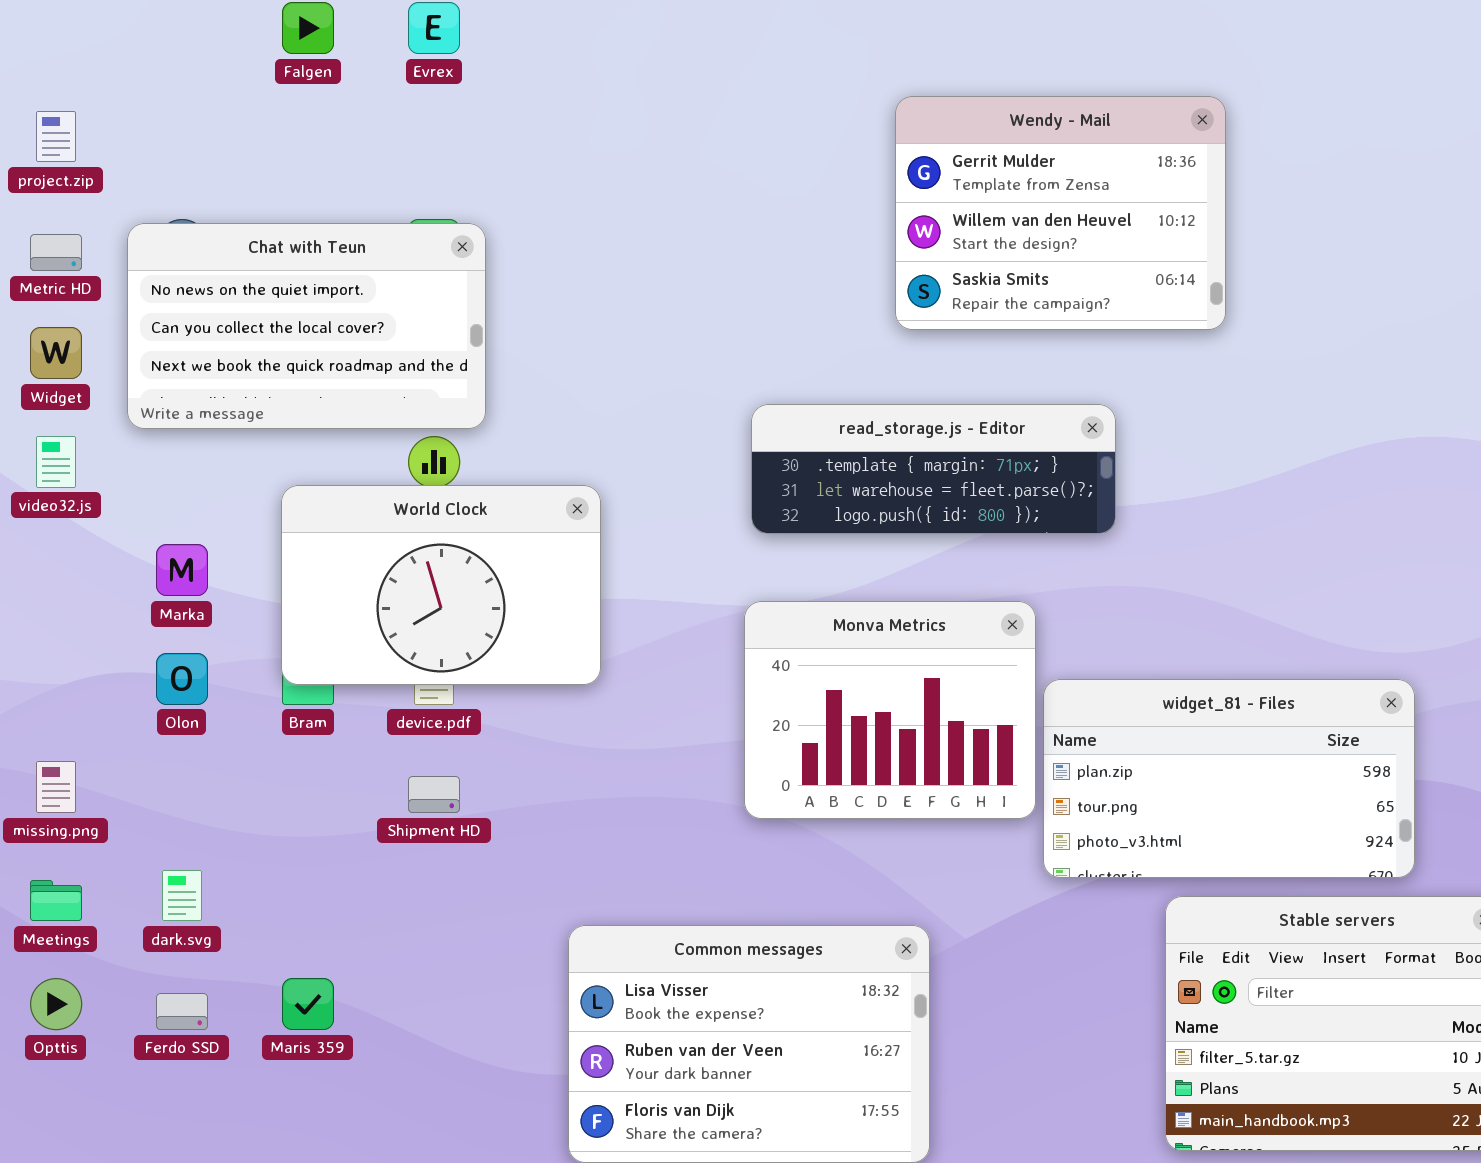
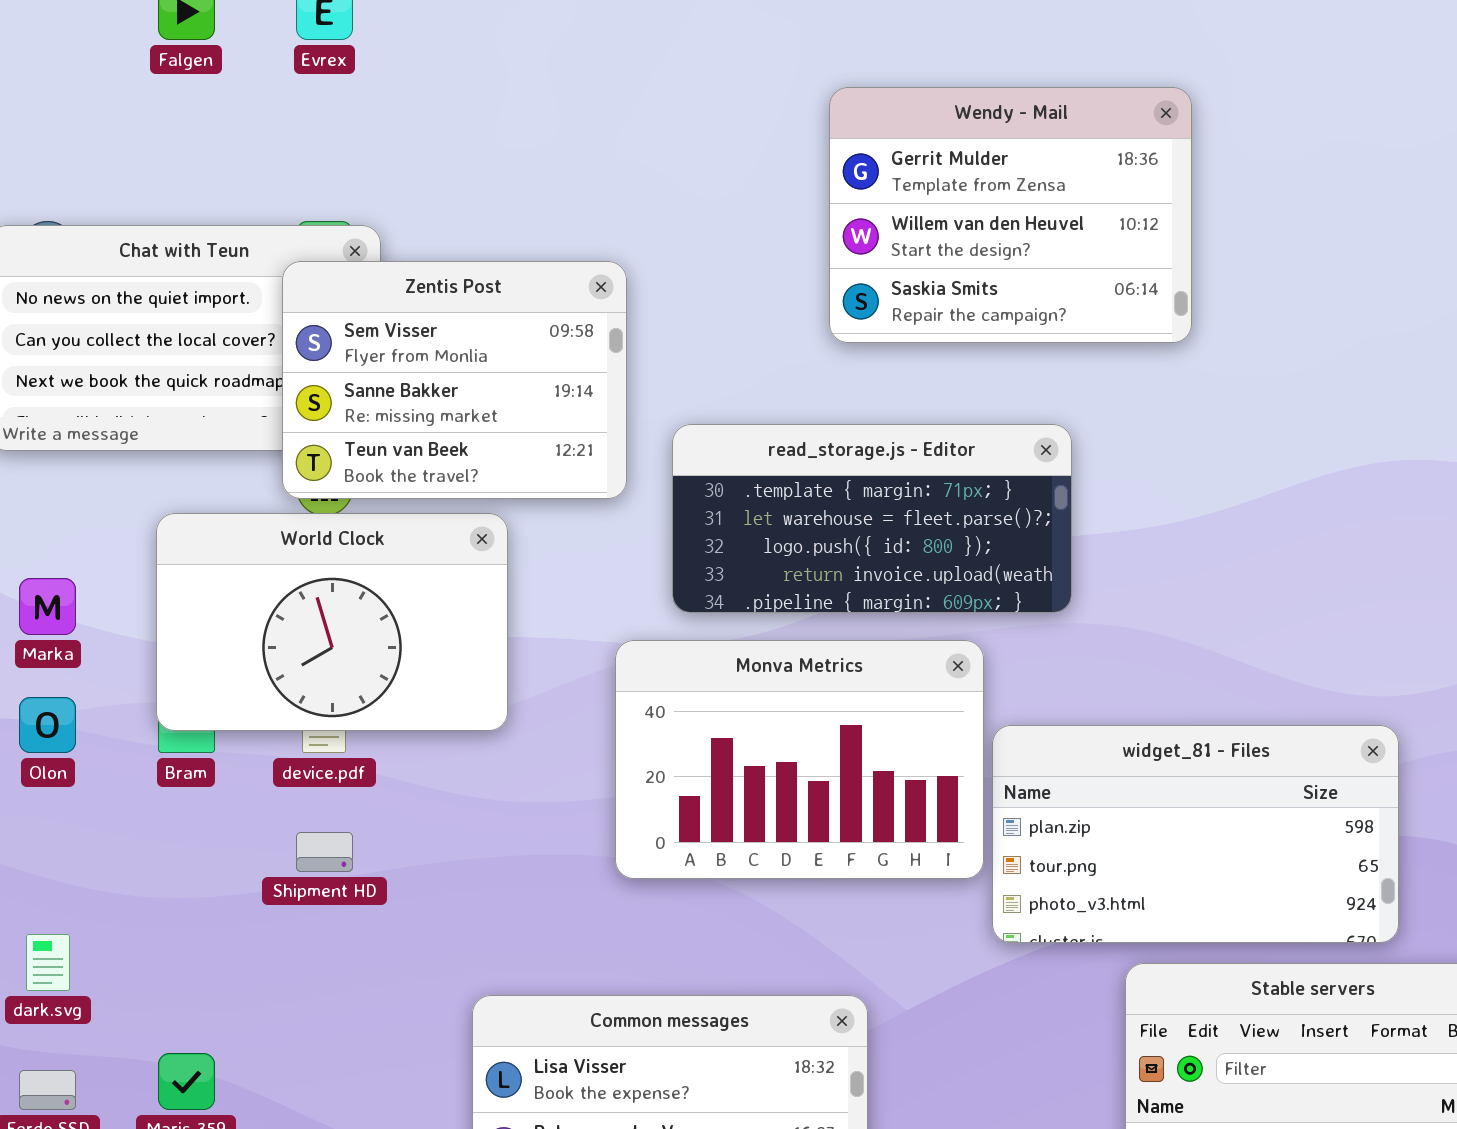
Zentis Post: none -> [282,261,627,499], opened
read_storage.js - Editor: [751,404,1116,534] -> [672,424,1072,613], resized
Monva Metrics: [744,601,1036,819] -> [615,640,984,879], resized

